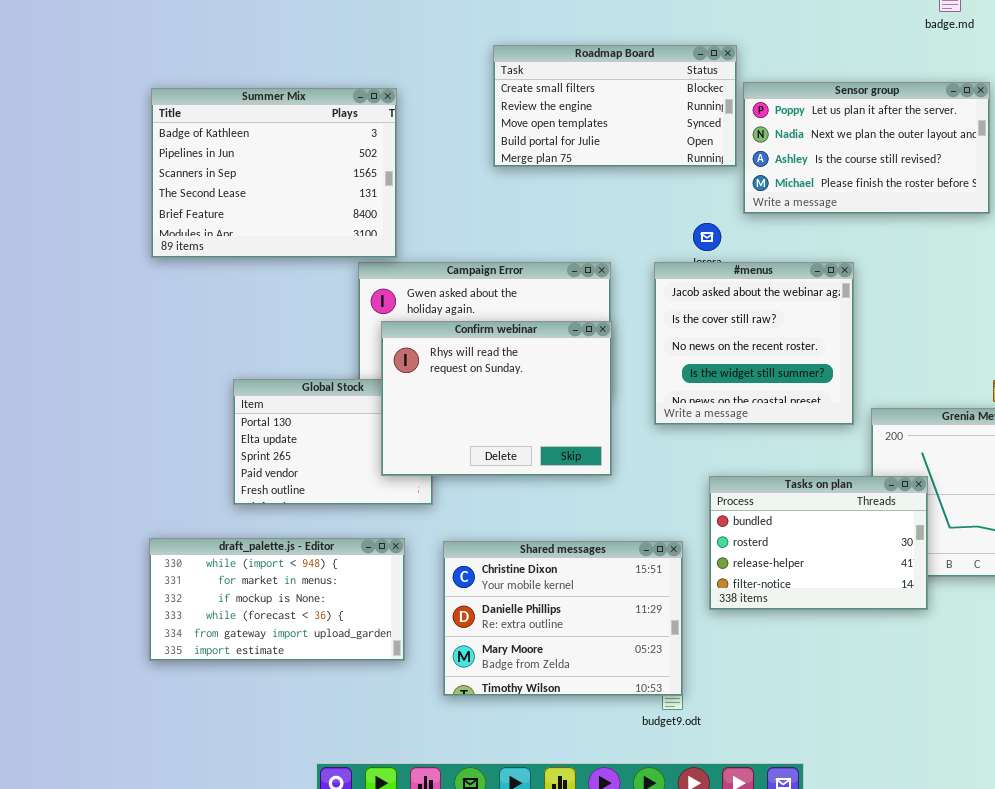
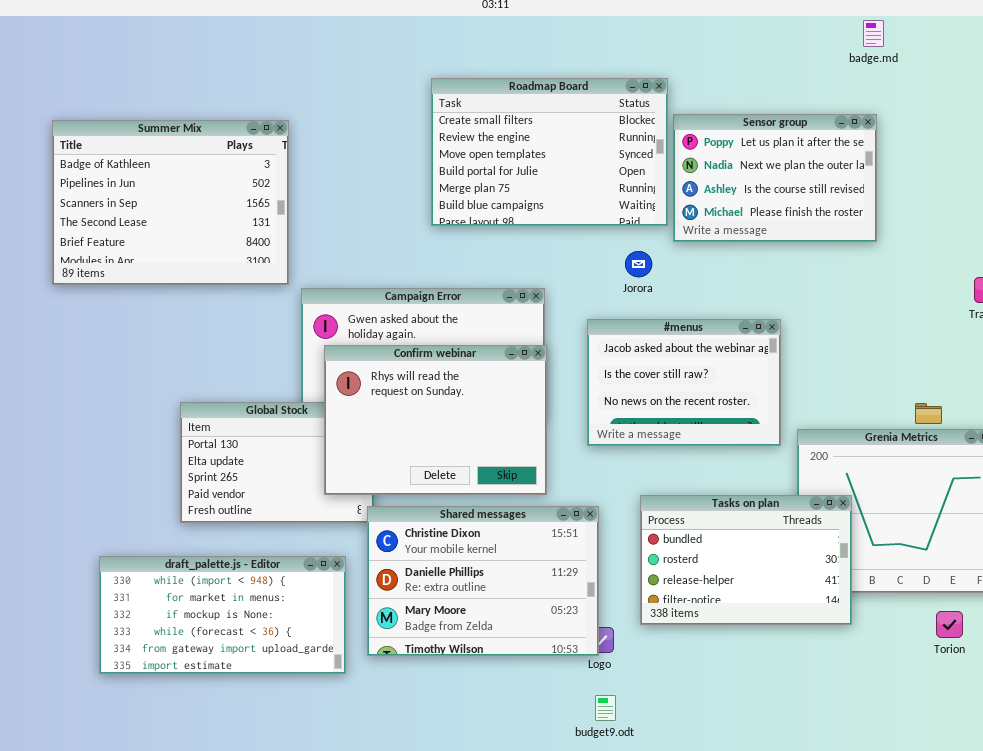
Roadmap Board: [493,45,737,167] -> [431,78,668,226], resized
Sensor group: [743,82,990,214] -> [673,114,877,242], resized
Summer Mix: [151,88,397,258] -> [52,120,289,285], moved
#menus: [654,262,854,425] -> [587,319,781,446], resized
Shared messages: [443,541,683,696] -> [367,506,599,656], moved

